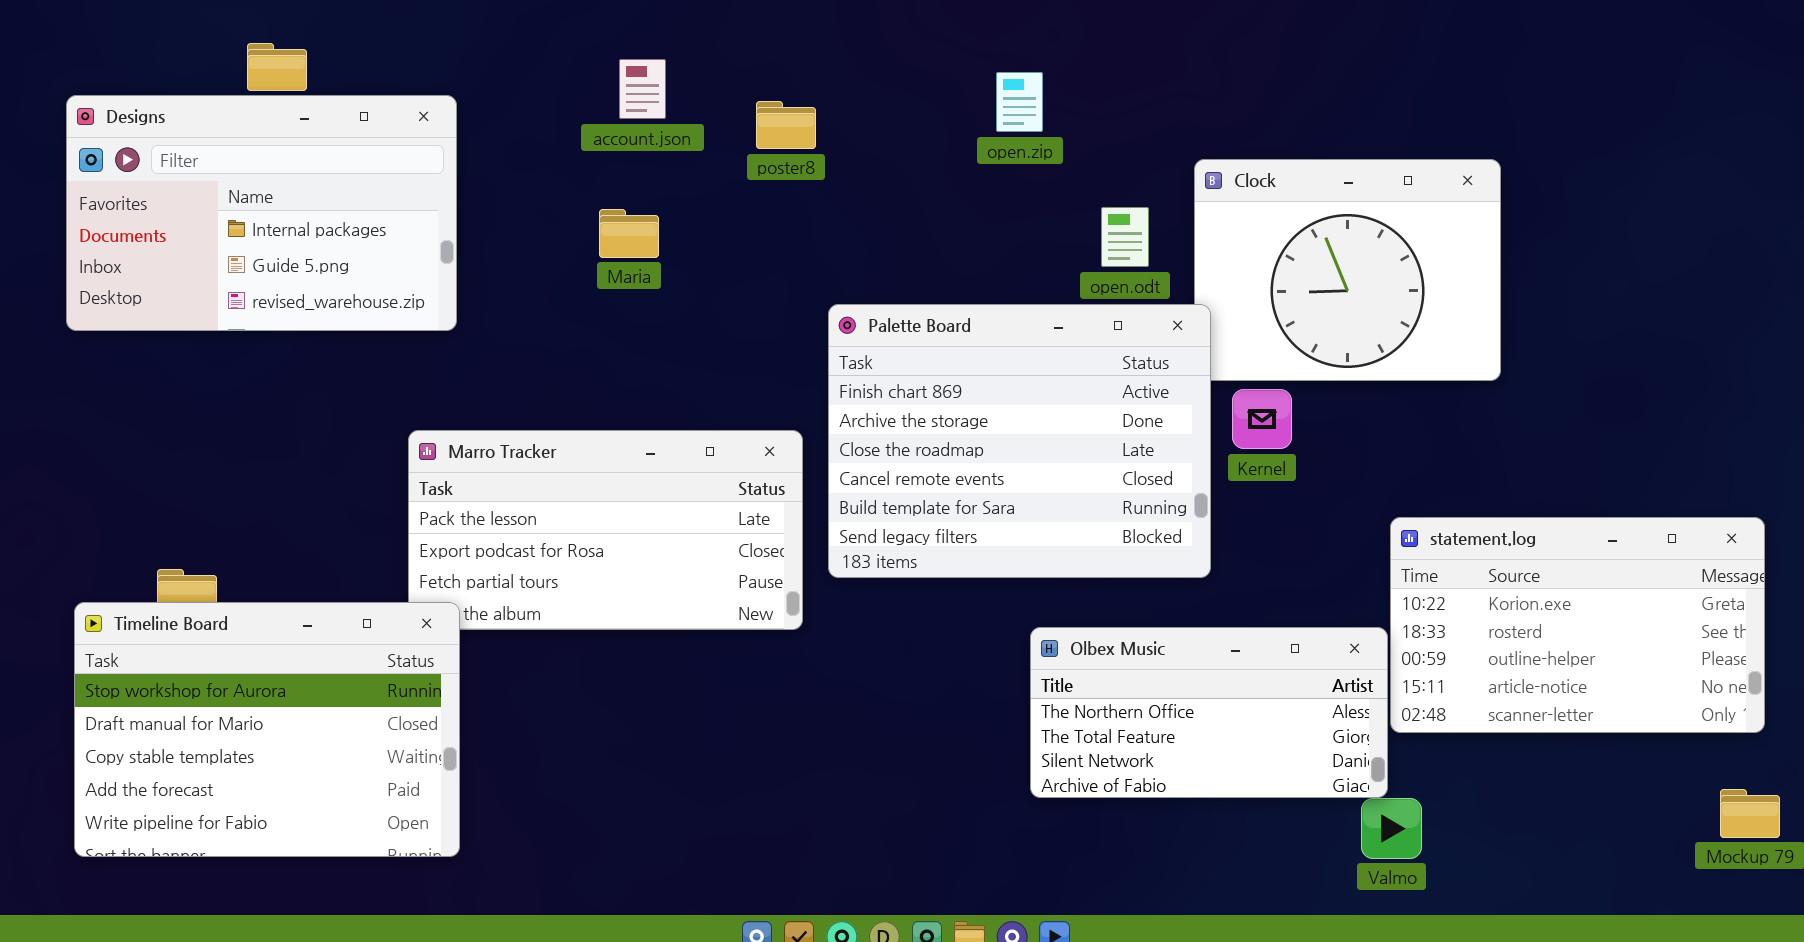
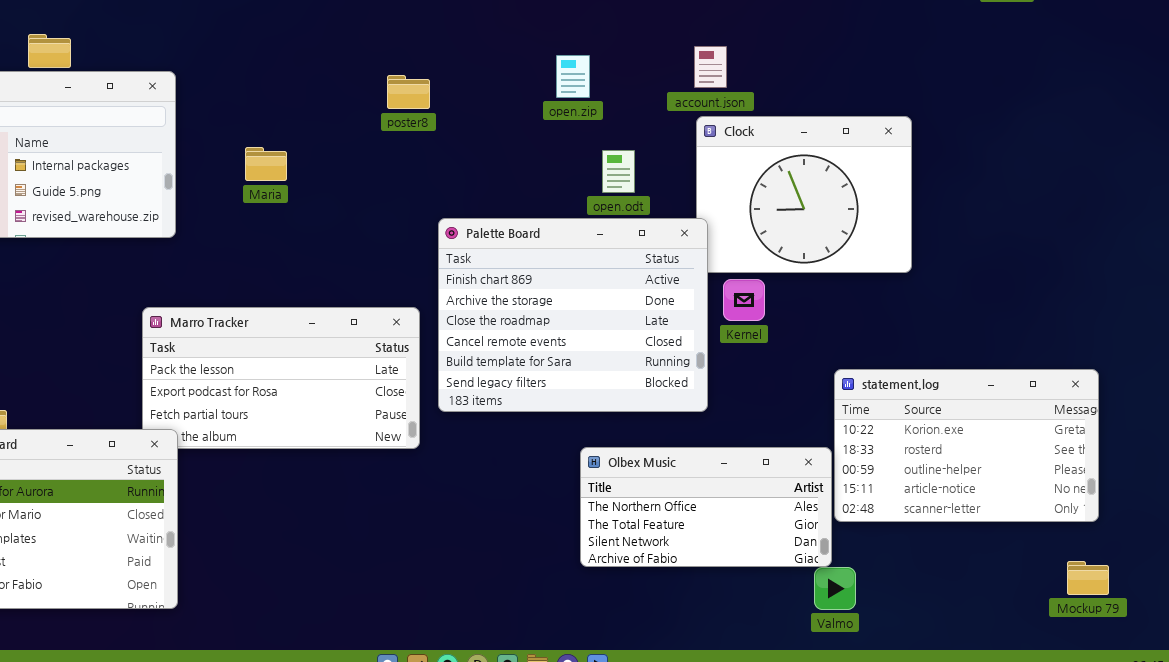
account.json: [619,59,666,119] -> [694,46,727,88], moved
open.odt: [1101,207,1149,267] -> [602,150,635,193], moved
Maria: [599,209,659,258] -> [245,147,287,181], moved

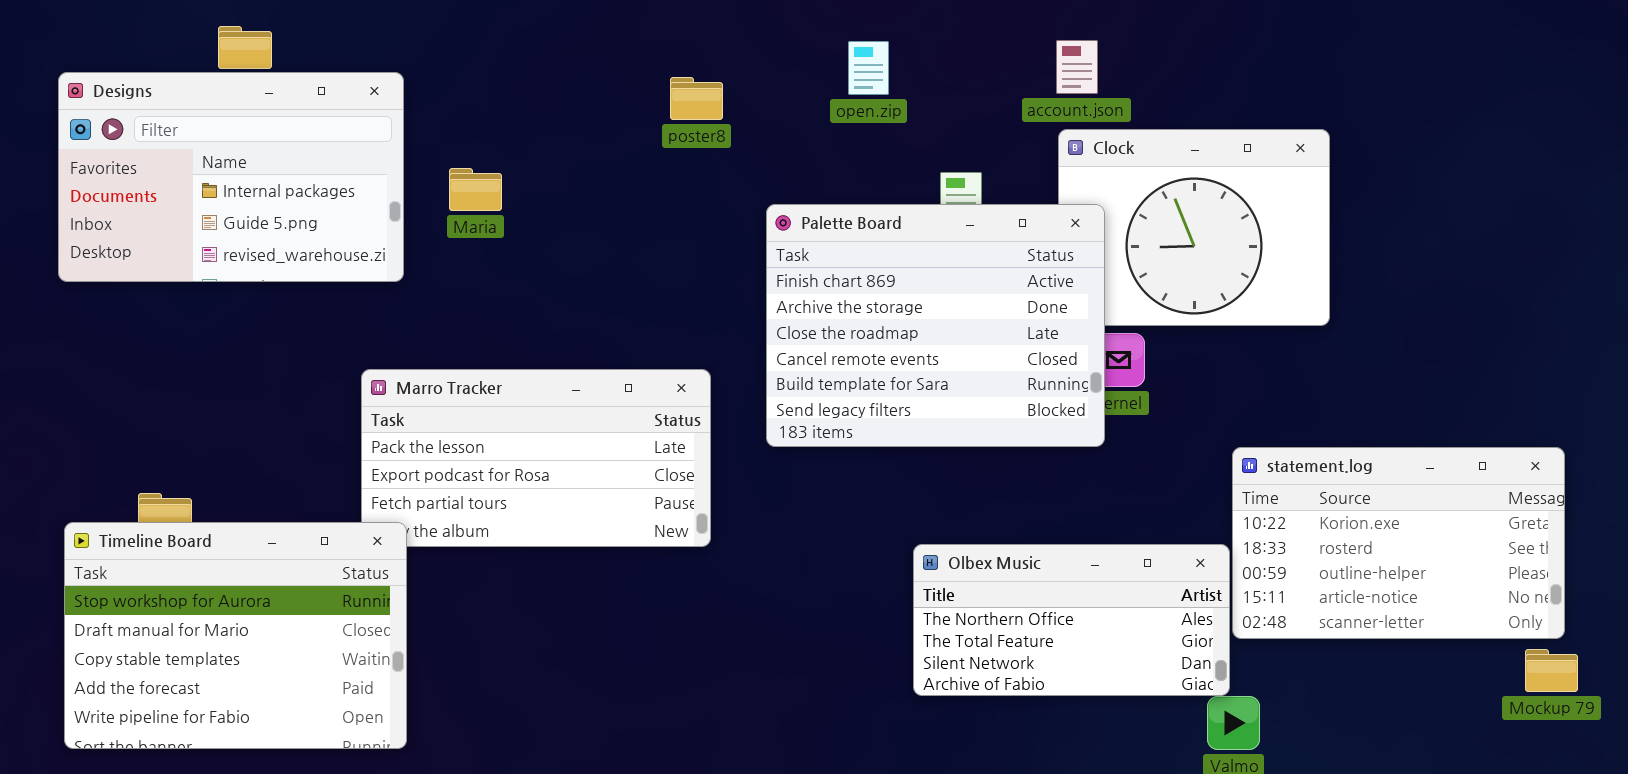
open.zip: [556,55,590,98] -> [848,41,889,95], moved
Maria: [245,147,287,181] -> [449,168,502,211], moved
Palette Board: [438,218,708,412] -> [766,204,1105,447], moved
Mockup 79: [1067,561,1109,595] -> [1525,649,1578,692], moved

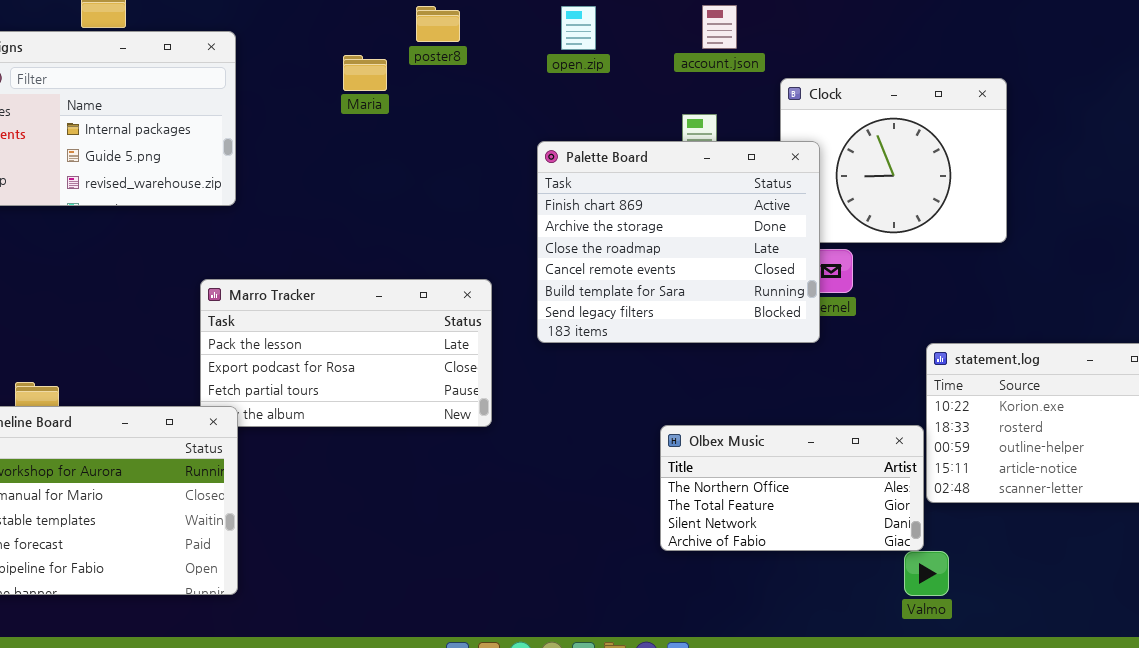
account.json: [1056,40,1098,94] -> [702,5,737,49], moved
open.zip: [848,41,889,95] -> [561,6,596,50], moved
poster8: [670,77,723,120] -> [416,6,460,42], moved
Maria: [449,168,502,211] -> [343,55,387,91], moved

